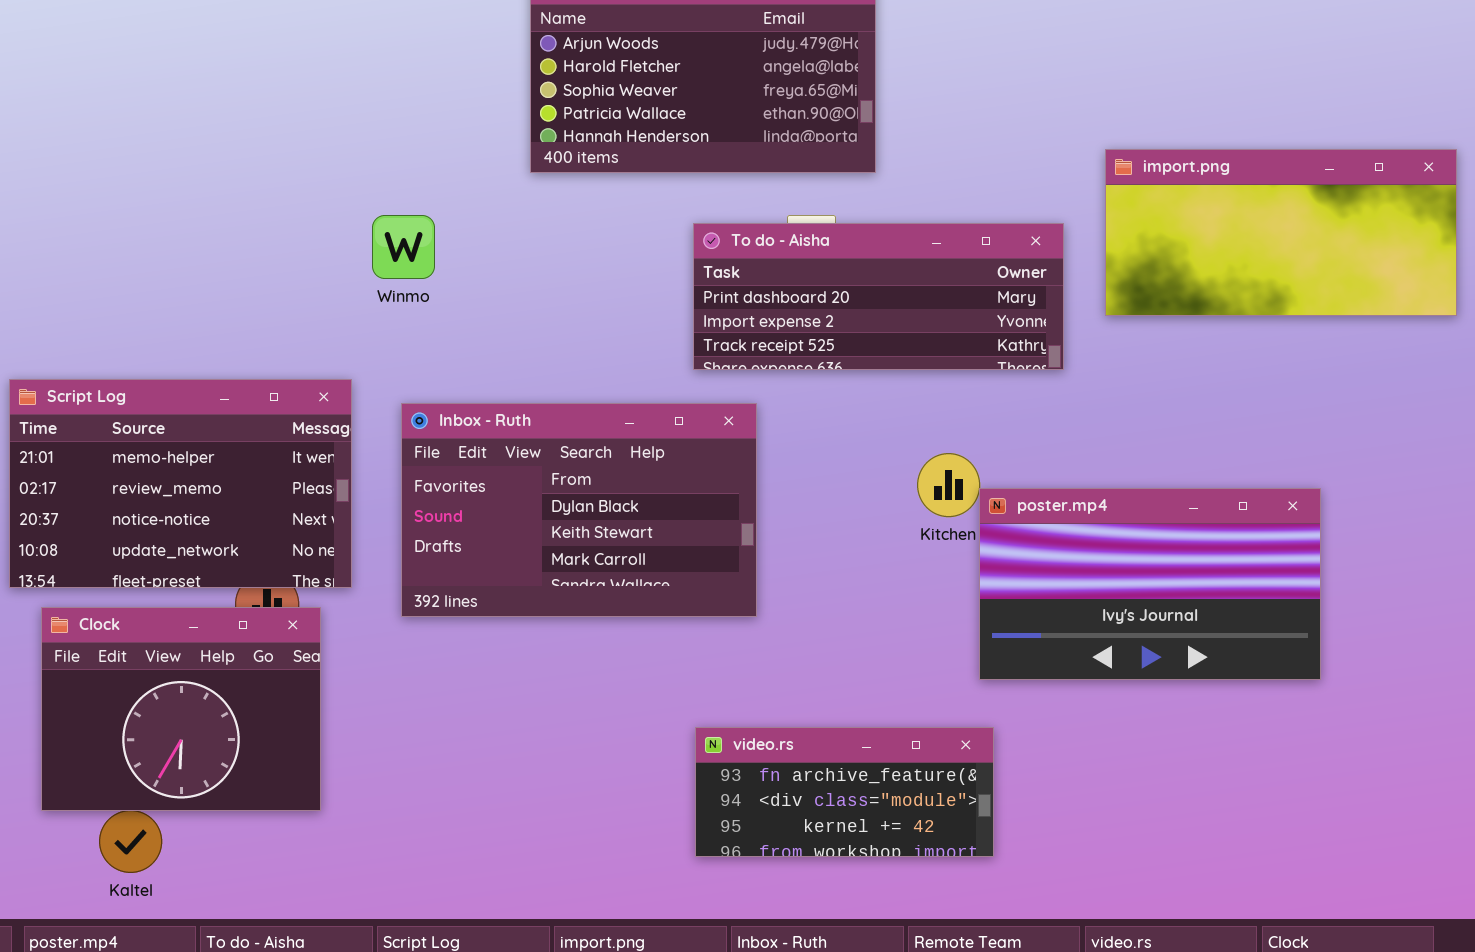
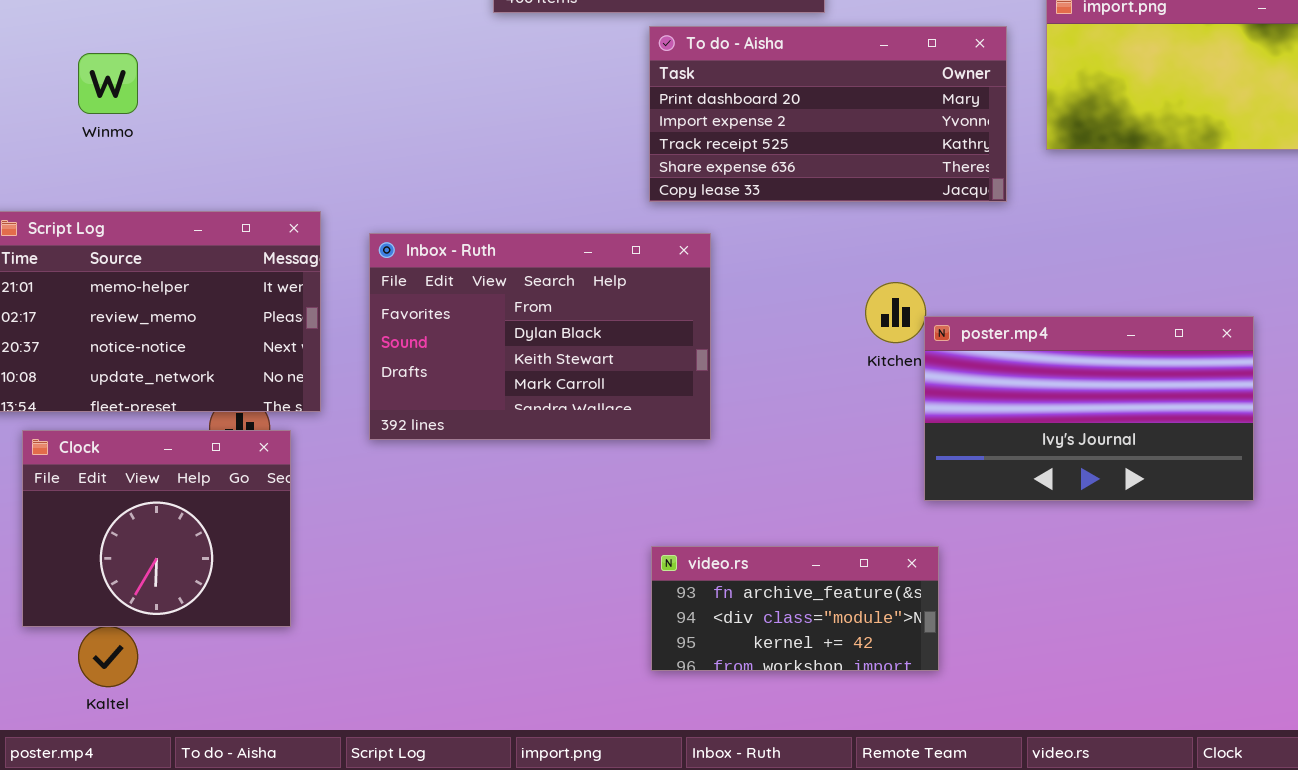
Winmo: [372,215,435,279] -> [78,53,138,114], moved
To do - Aisha: [693,223,1064,370] -> [649,26,1007,202], resized

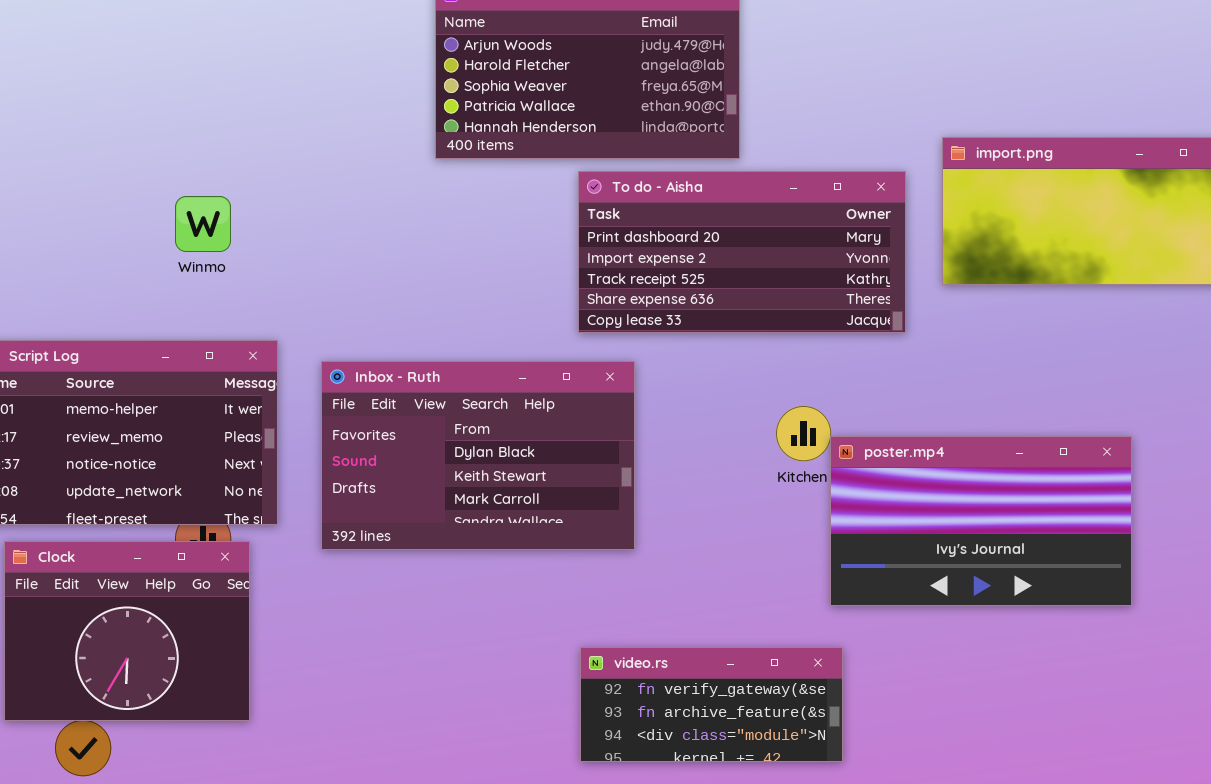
Winmo: [78,53,138,114] -> [175,196,231,252], moved
video.rs: [651,546,939,671] -> [580,647,843,762], scrolled up 1 row

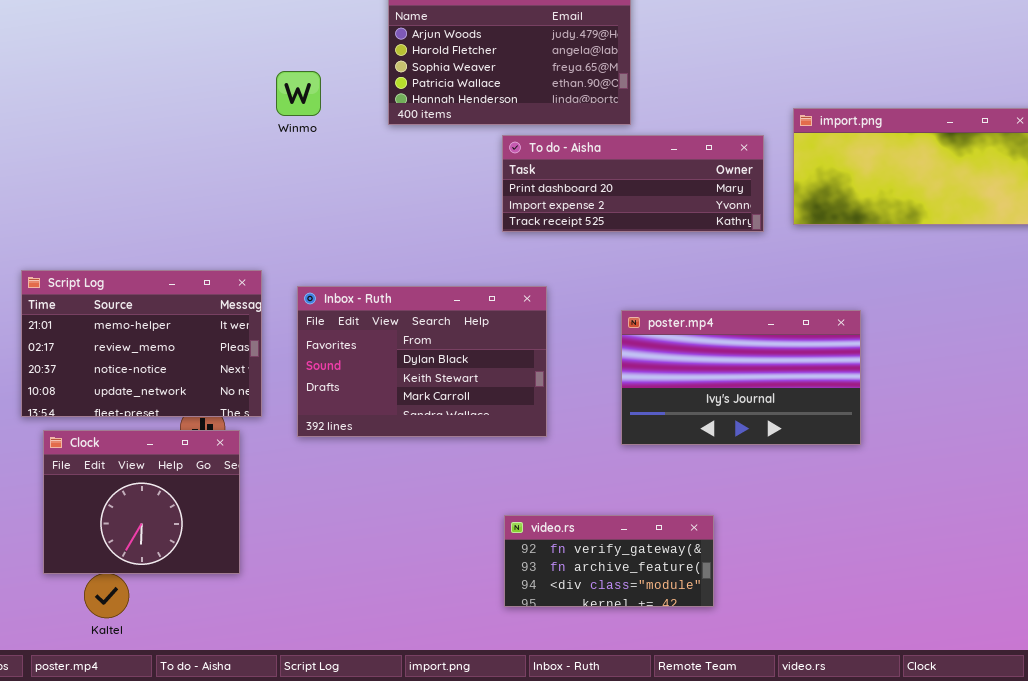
To do - Aisha: [578,171,906,333] -> [502,135,764,232], resized
Winmo: [175,196,231,252] -> [276,71,321,116], moved
poster.mp4: [830,436,1132,606] -> [621,310,861,445], moved

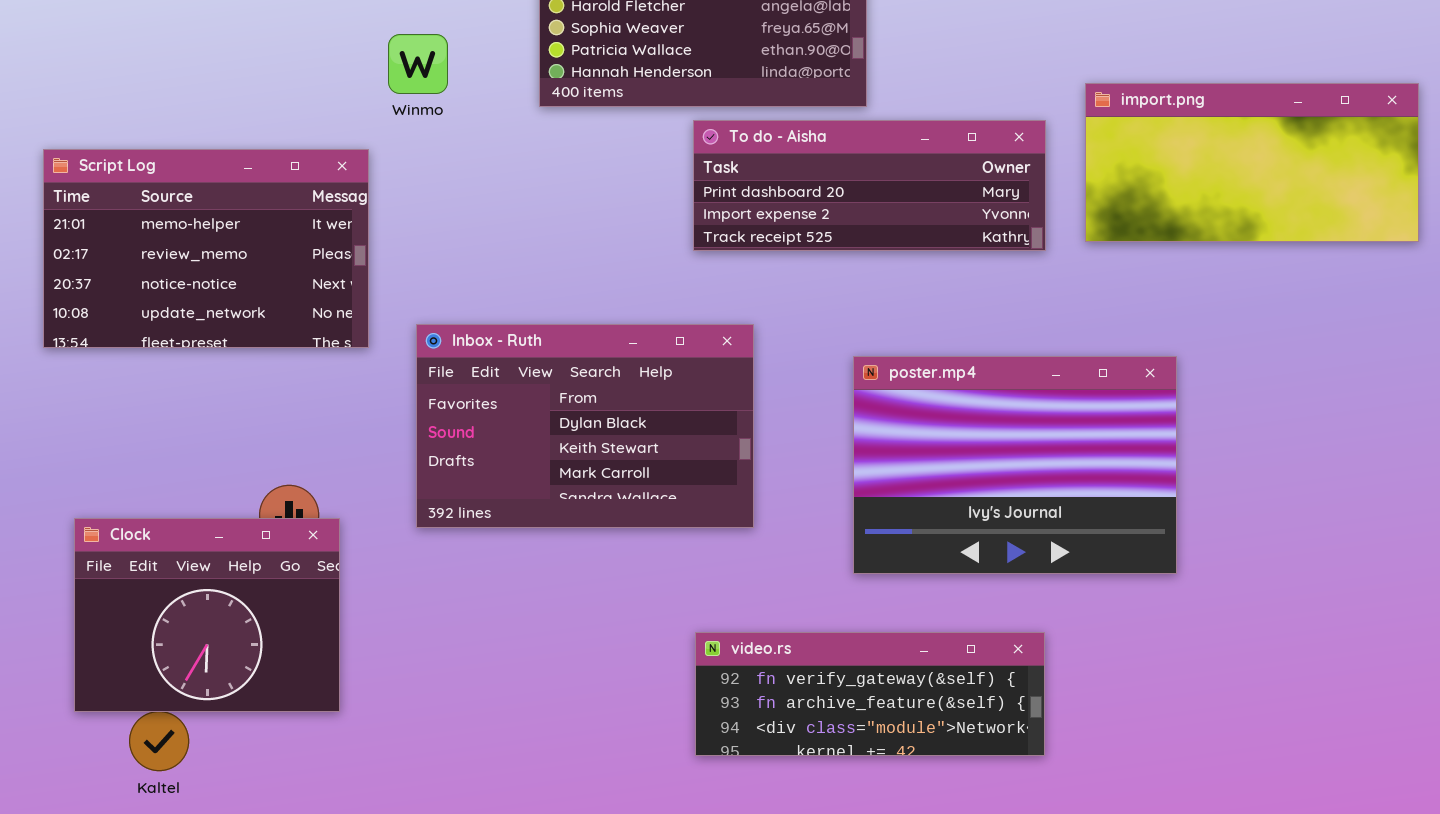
Script Log: [21,270,262,417] -> [43,149,369,348], moved
poster.mp4: [621,310,861,445] -> [853,356,1177,574], resized
video.rs: [504,515,714,607] -> [695,632,1045,756], resized

